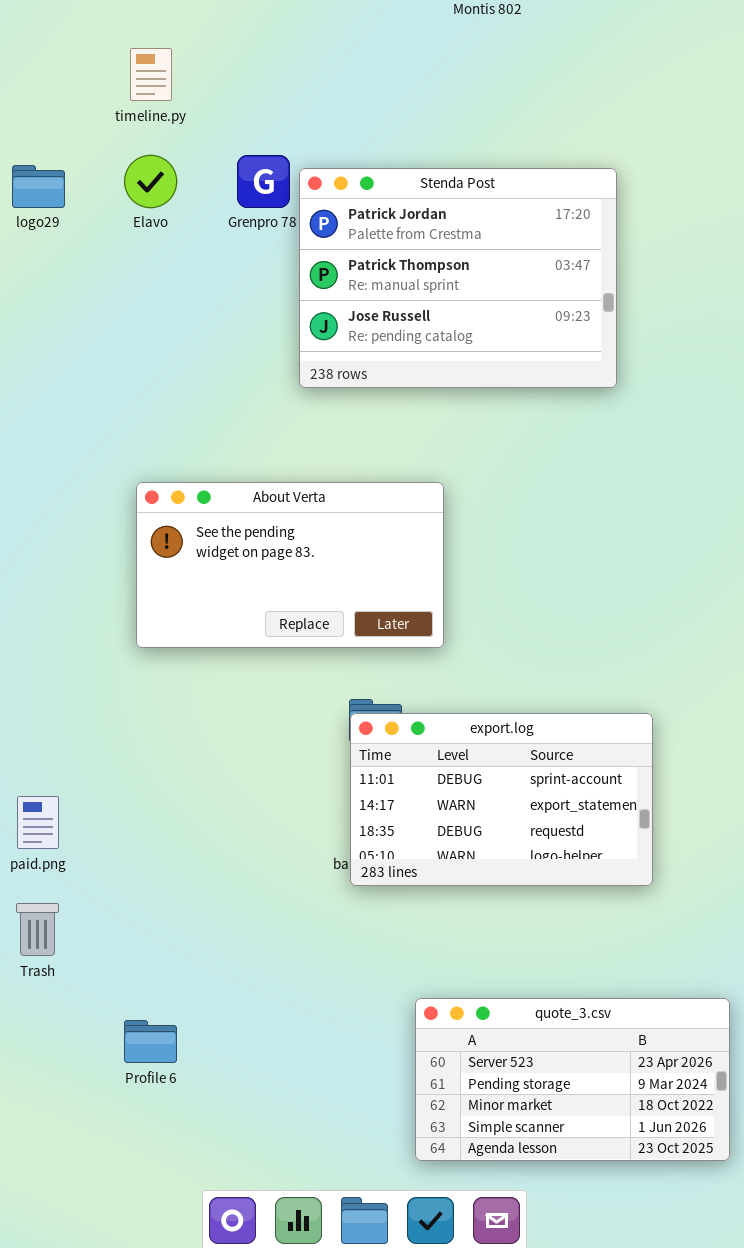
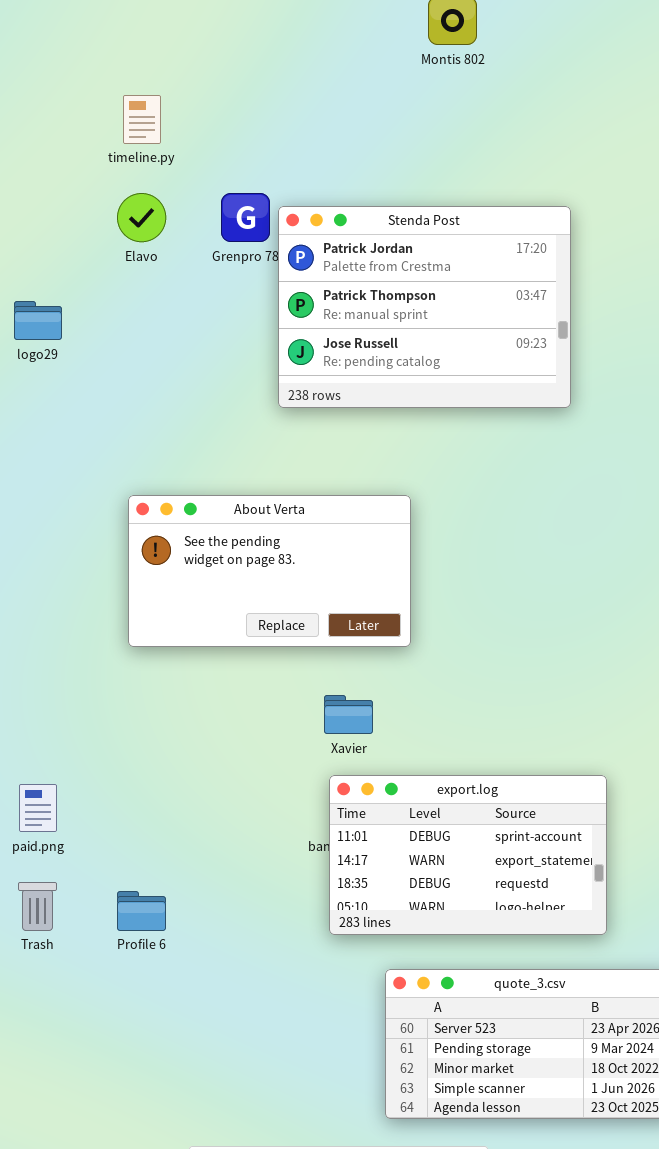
logo29: [12,165,65,208] -> [14,301,62,340], moved
export.log: [350,713,653,886] -> [329,775,607,935], moved
Profile 6: [124,1020,177,1063] -> [117,891,166,931], moved

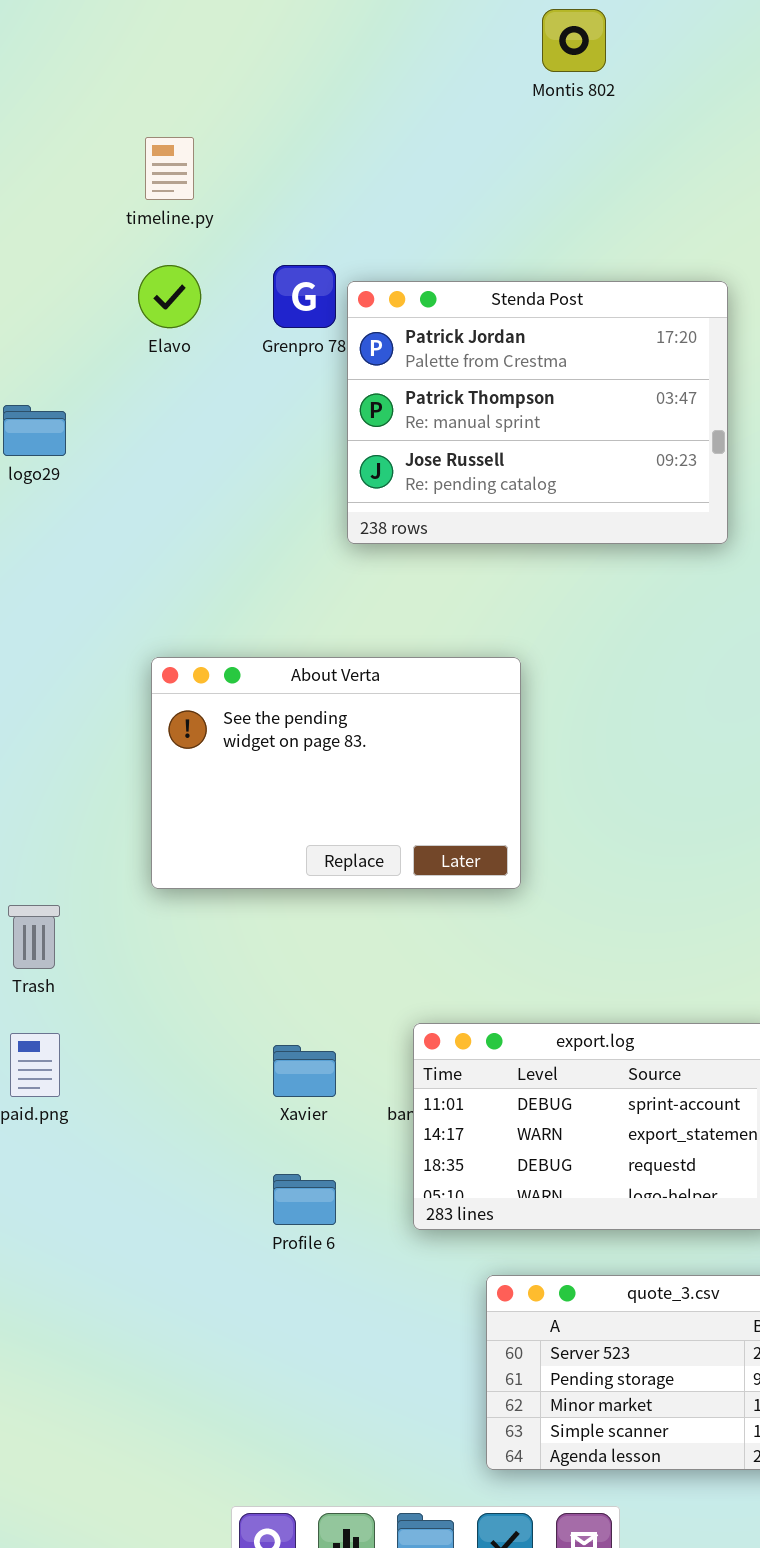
About Verta: [128,495,411,647] -> [151,657,521,889], resized
Xavier: [324,695,373,734] -> [273,1045,336,1097], moved
Trash: [18,882,57,931] -> [8,905,60,969], moved
Profile 6: [117,891,166,931] -> [273,1174,336,1225], moved

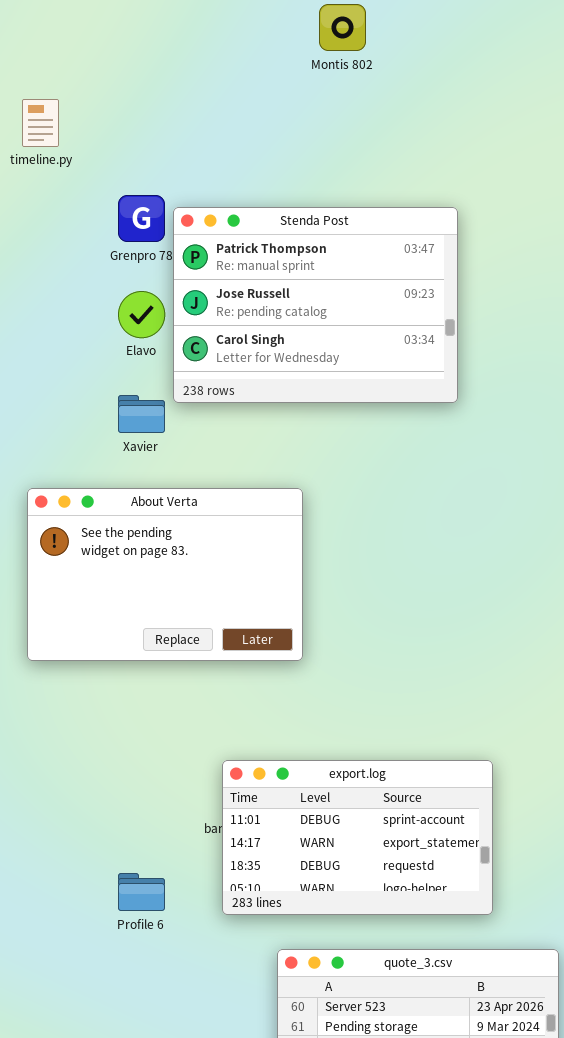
Elavo: [138,265,201,328] -> [118,291,165,338], moved
Stenda Post: [347,281,728,544] -> [173,207,458,403], scrolled down 1 row
Xavier: [273,1045,336,1097] -> [118,395,165,433], moved

